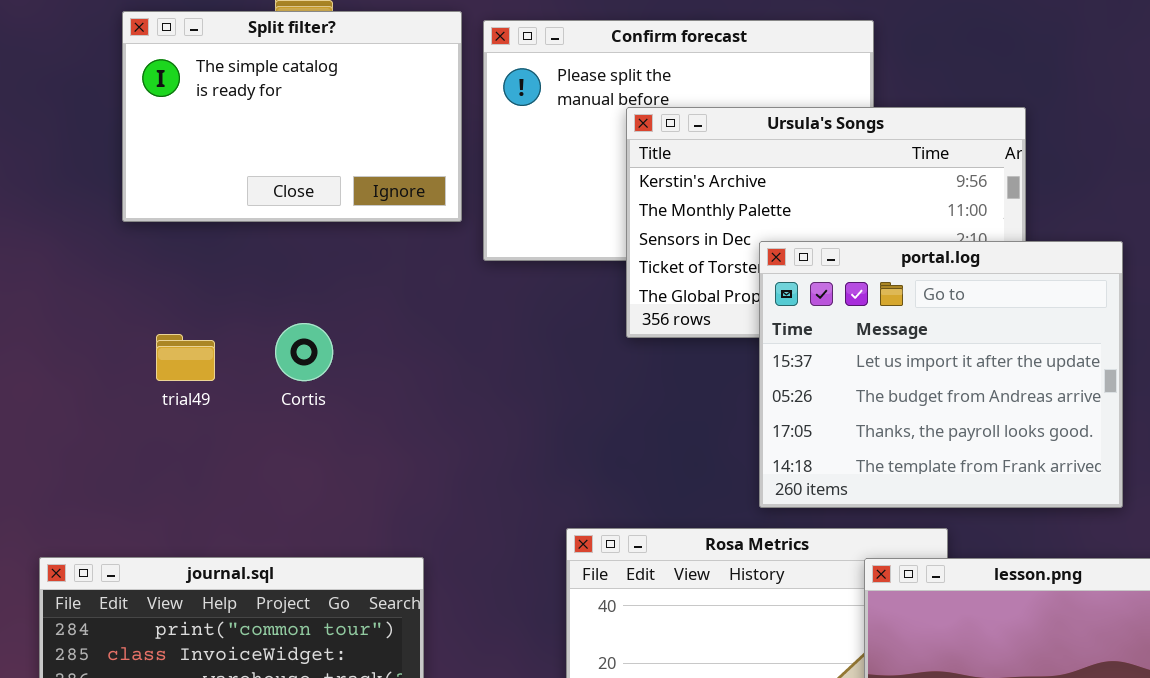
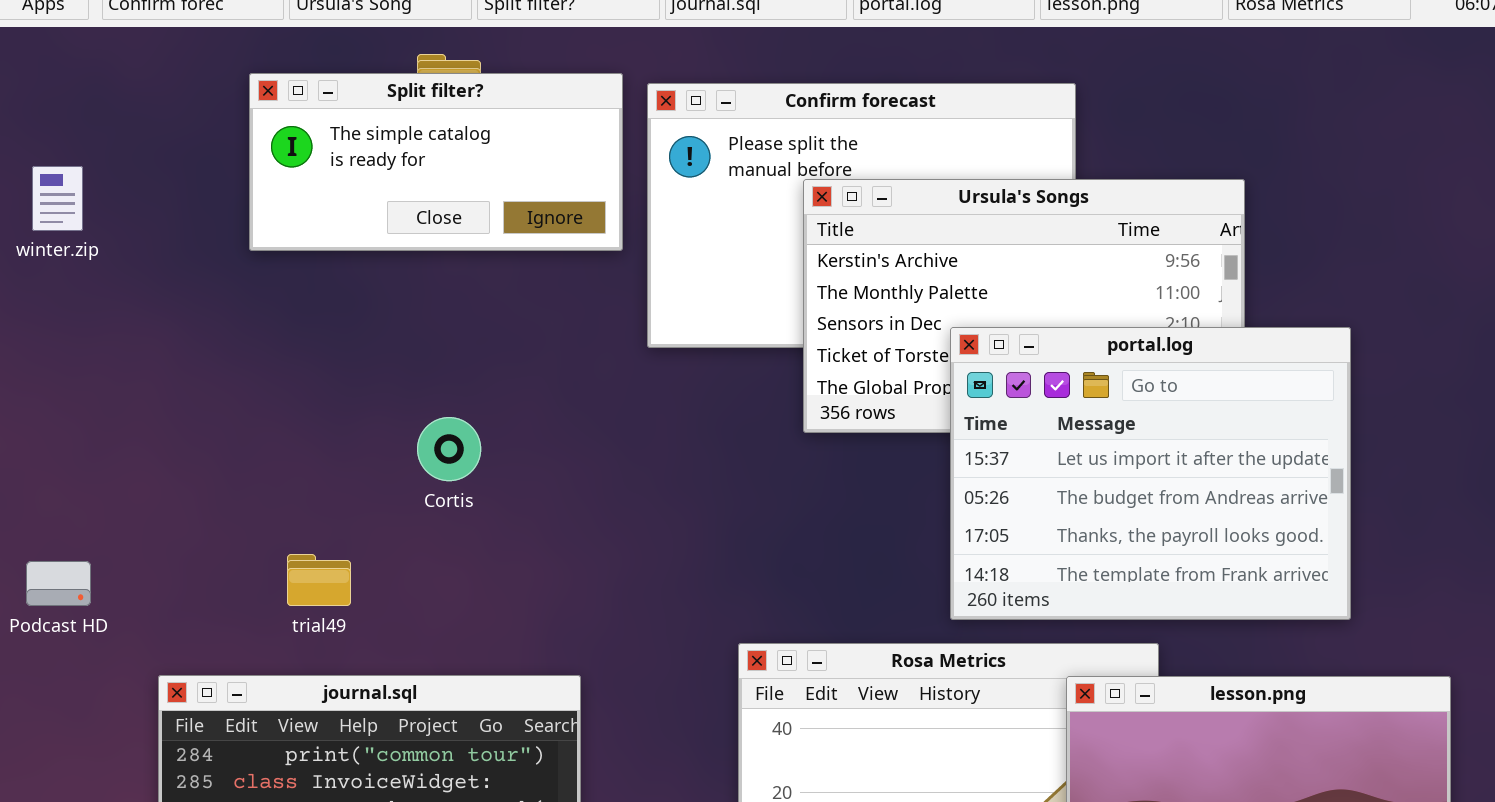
Split filter?: [122,11,462,222] -> [249,73,623,251], resized
trial49: [156,334,215,381] -> [287,554,351,606], moved

